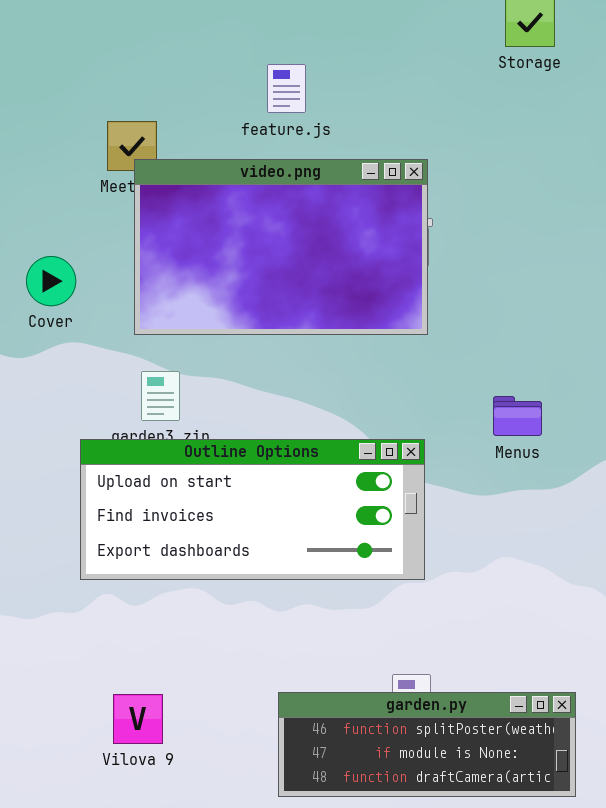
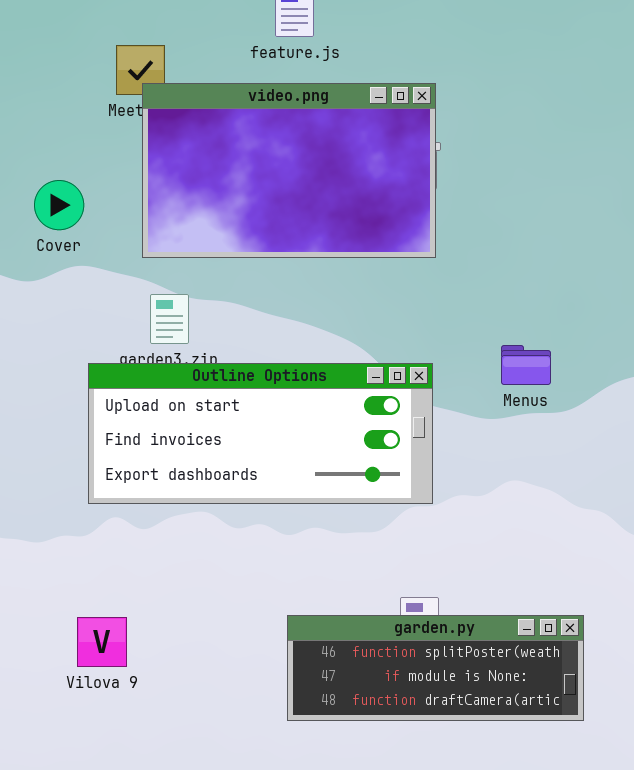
Menus: [493,396,542,436] -> [501,345,551,385], moved
Vilova 9: [113,694,163,744] -> [77,617,127,667], moved

